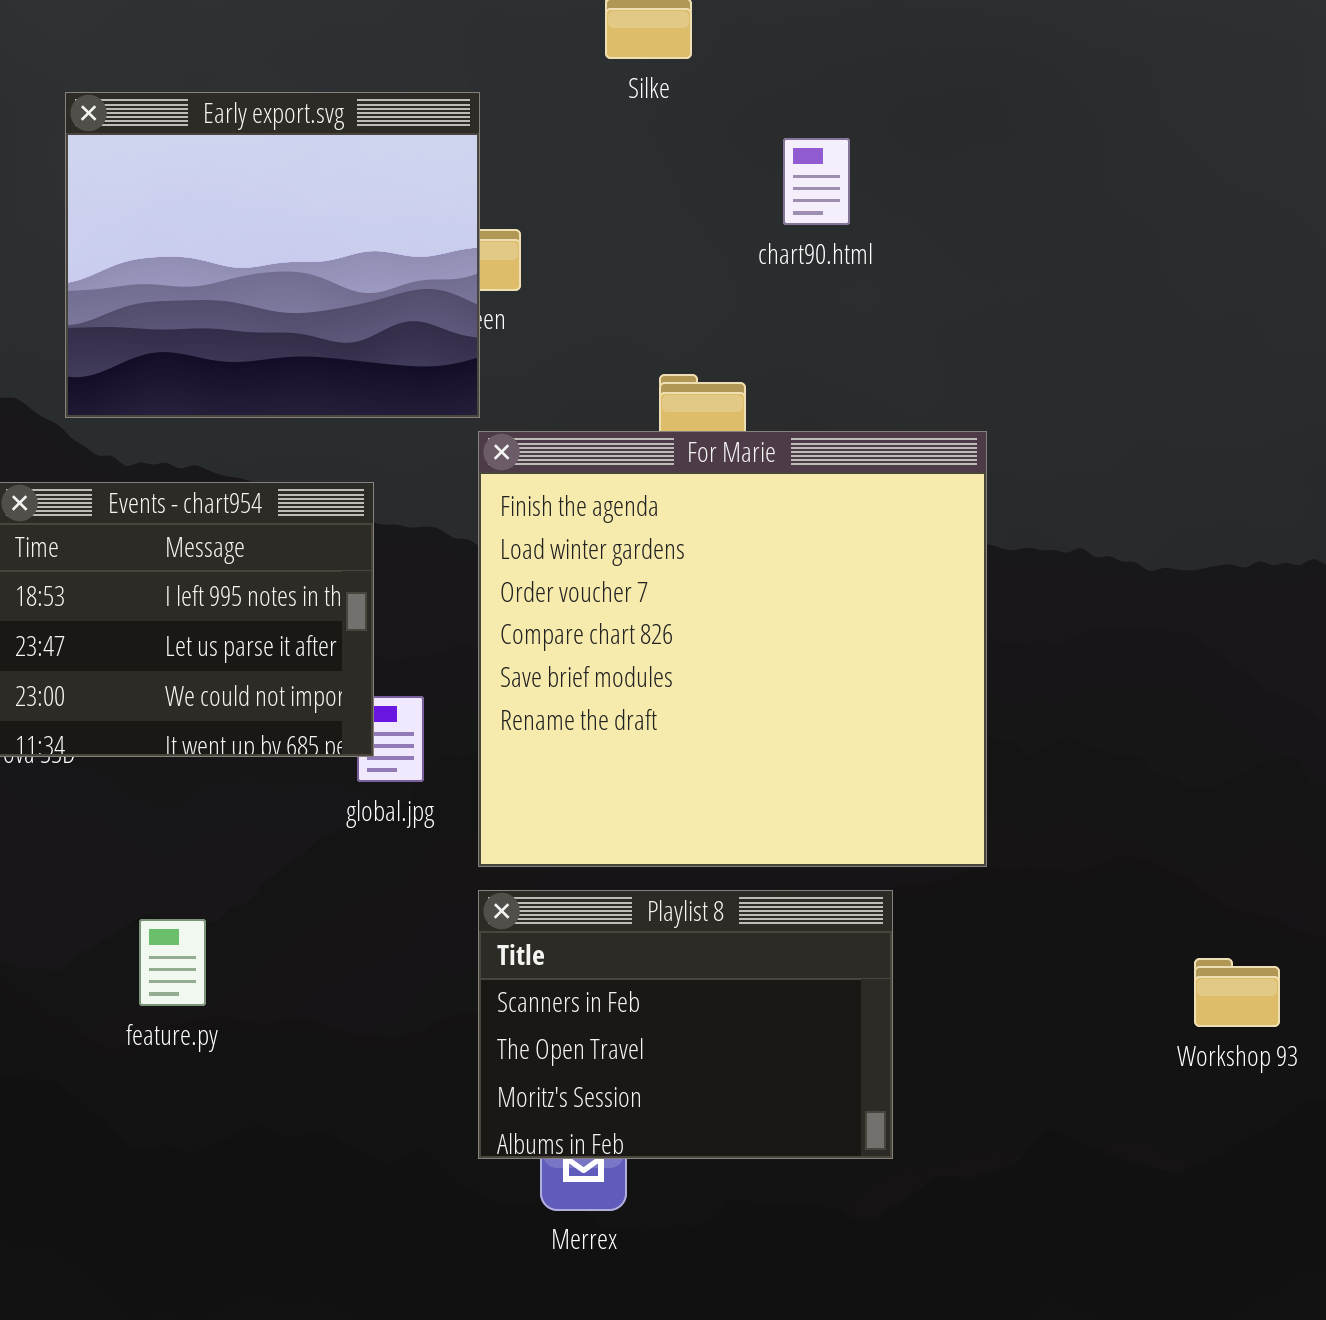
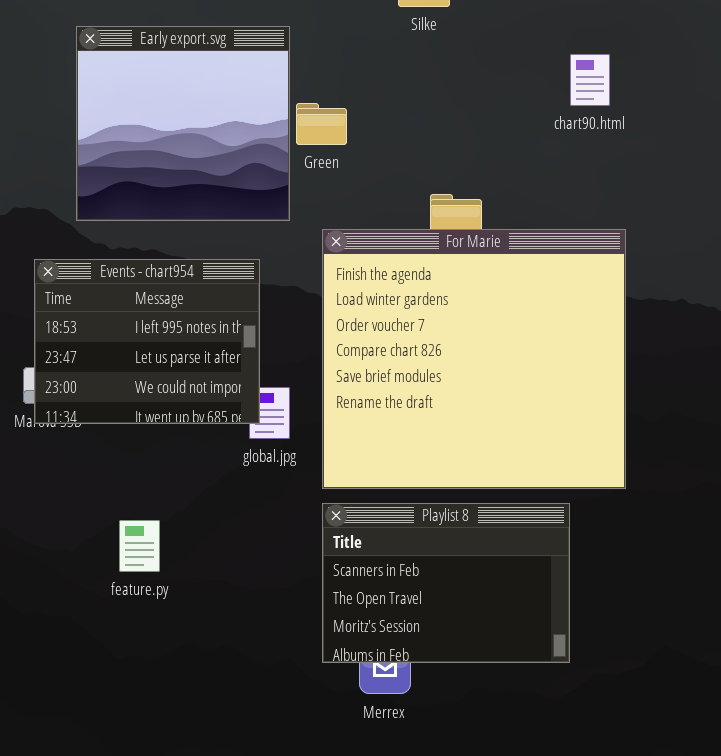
Early export.svg: [65,92,480,418] -> [76,26,290,221], resized
chart90.html: [783,138,850,225] -> [570,54,610,106], moved

